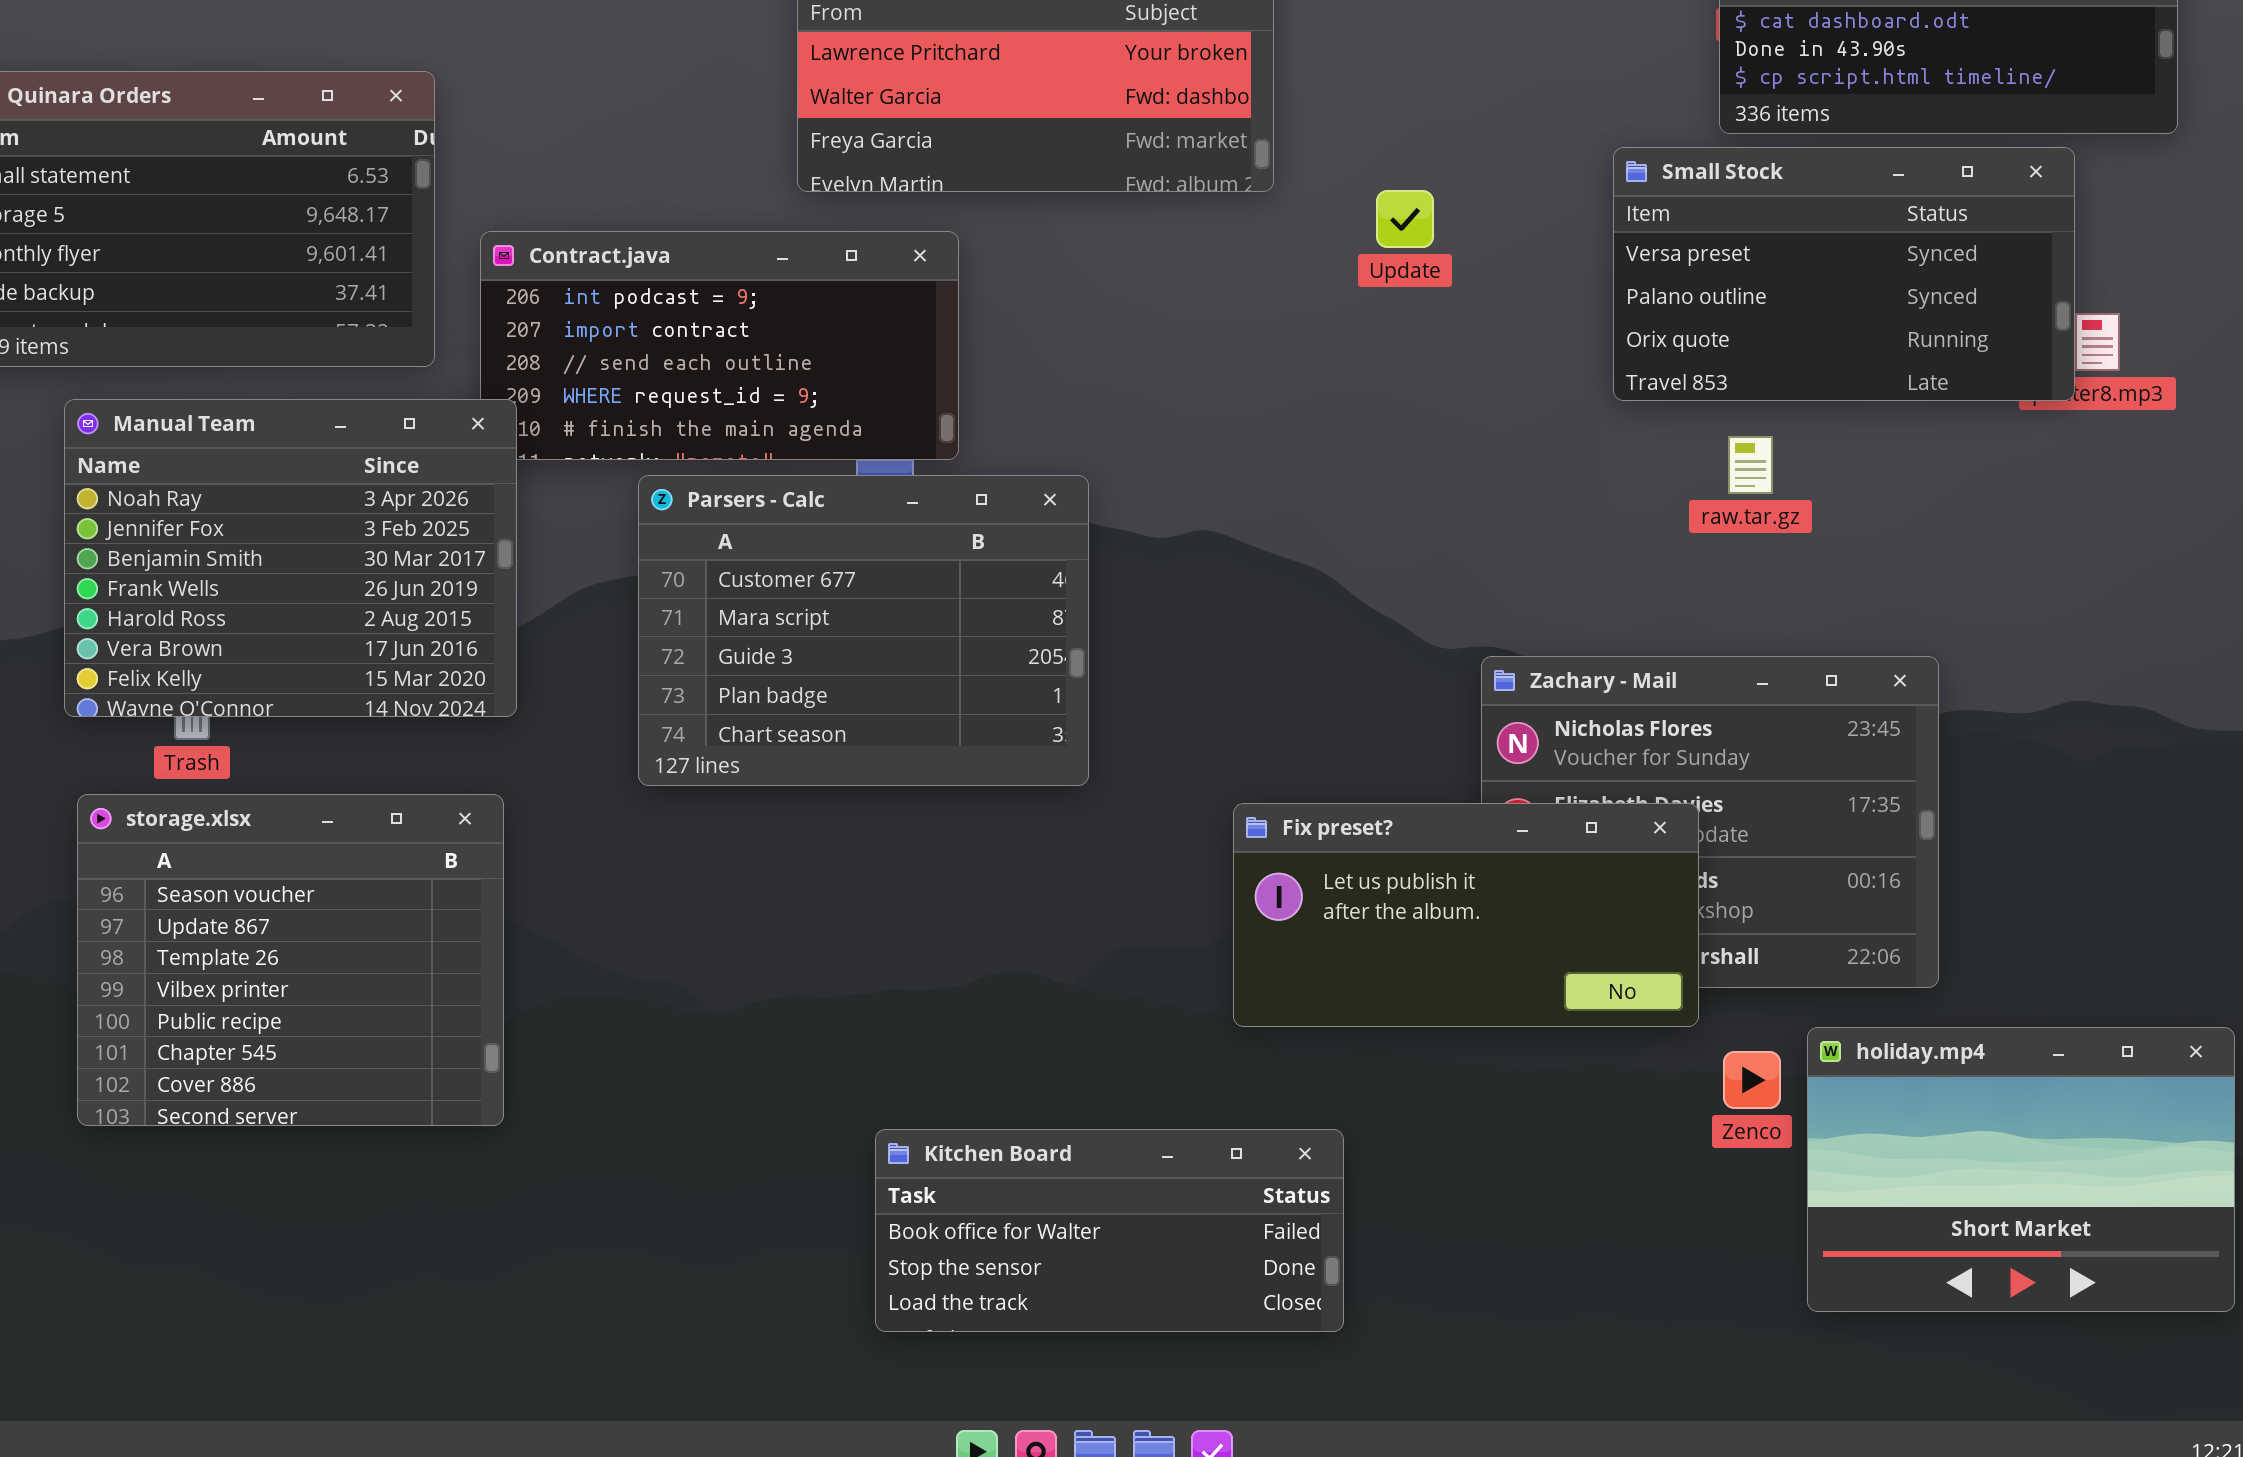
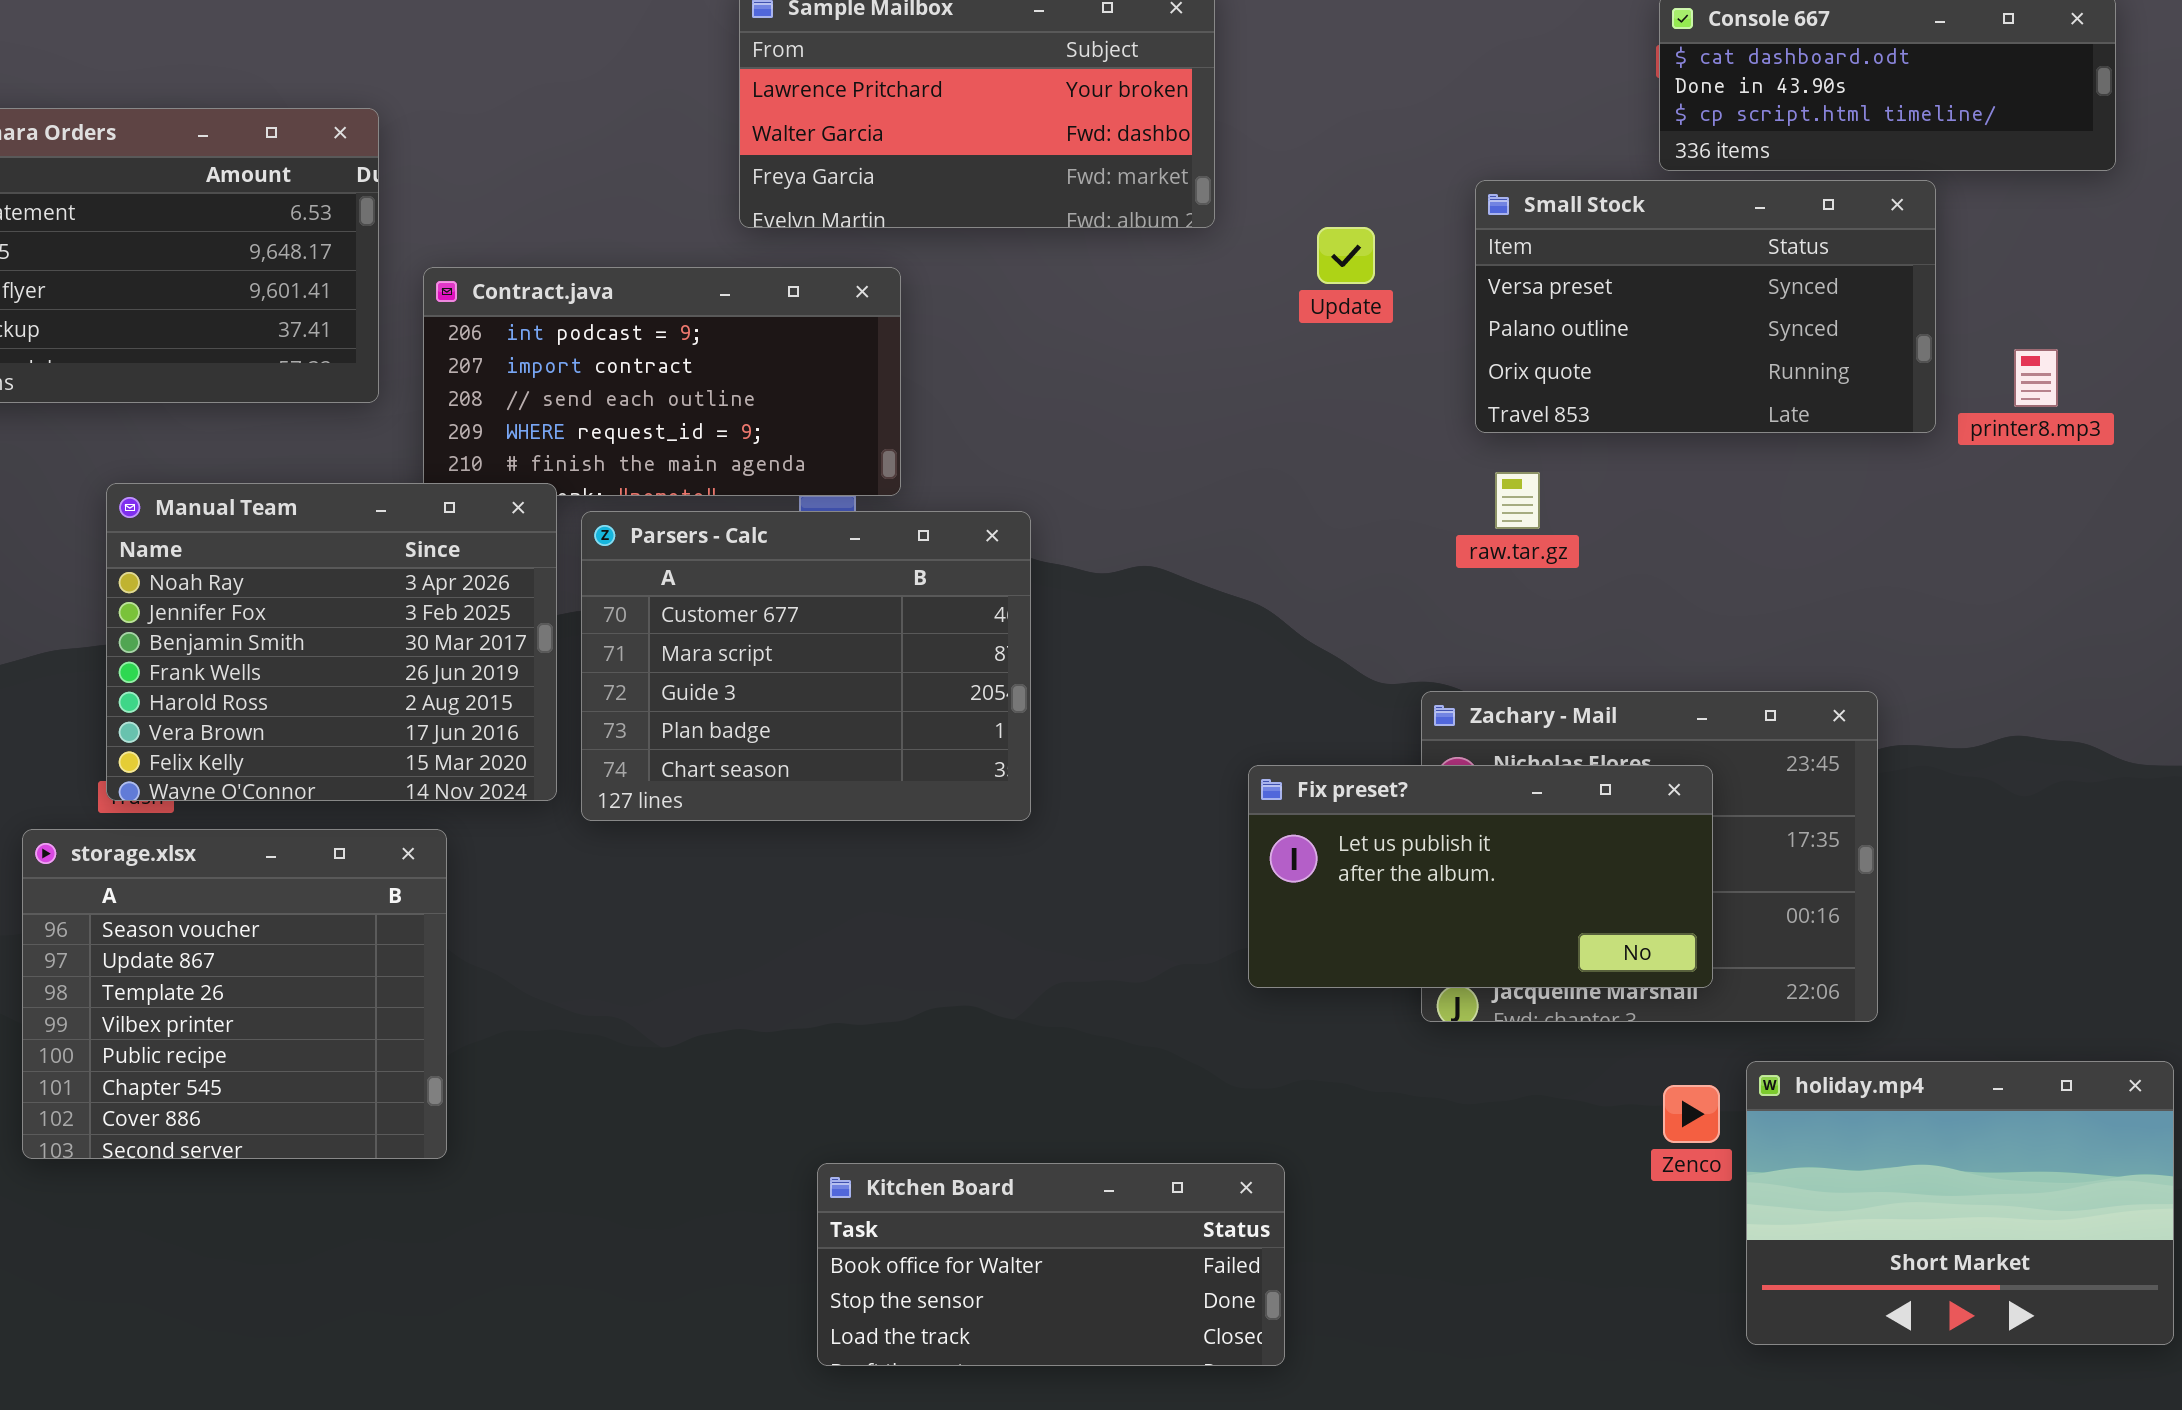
Small Stock: [1613,147,2075,401] -> [1475,180,1936,433], moved
Manual Team: [64,399,517,717] -> [106,483,557,801], moved
raw.tar.gz: [1728,436,1773,494] -> [1495,472,1540,529], moved
Fix preset?: [1233,803,1699,1027] -> [1248,765,1713,988], moved

